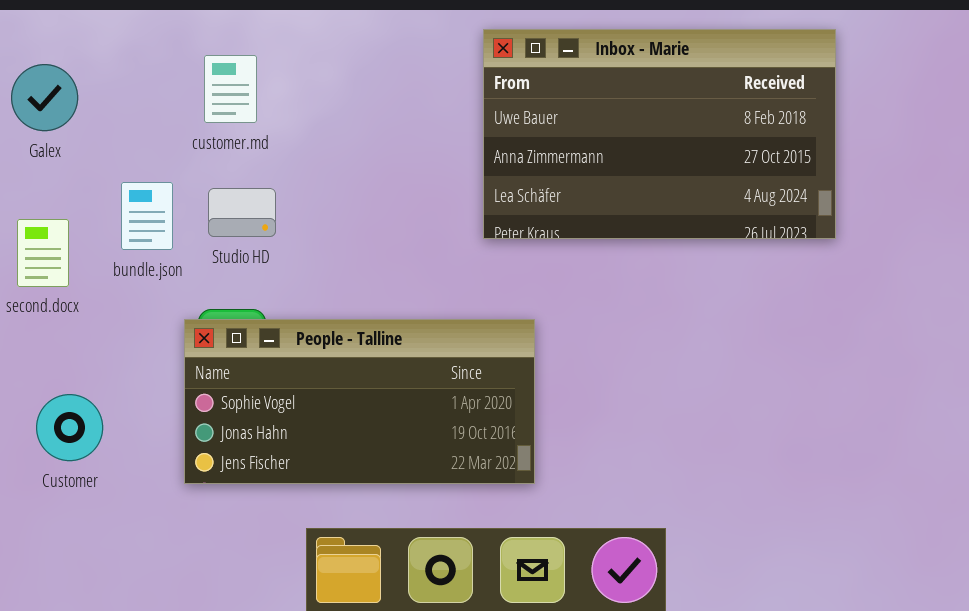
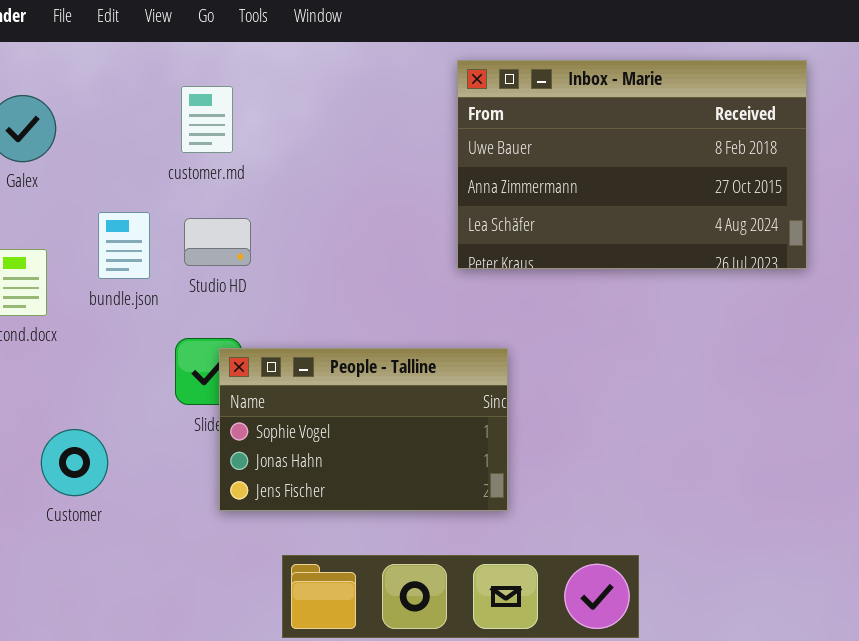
People - Talline: [184,319,535,484] -> [219,348,508,511], resized
Customer: [36,394,103,461] -> [41,429,108,496], moved

